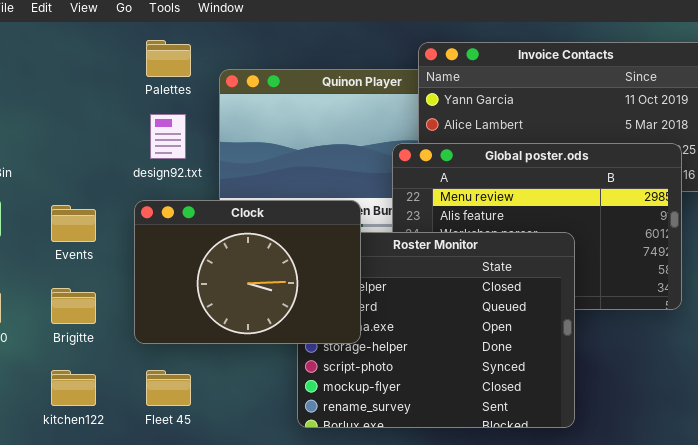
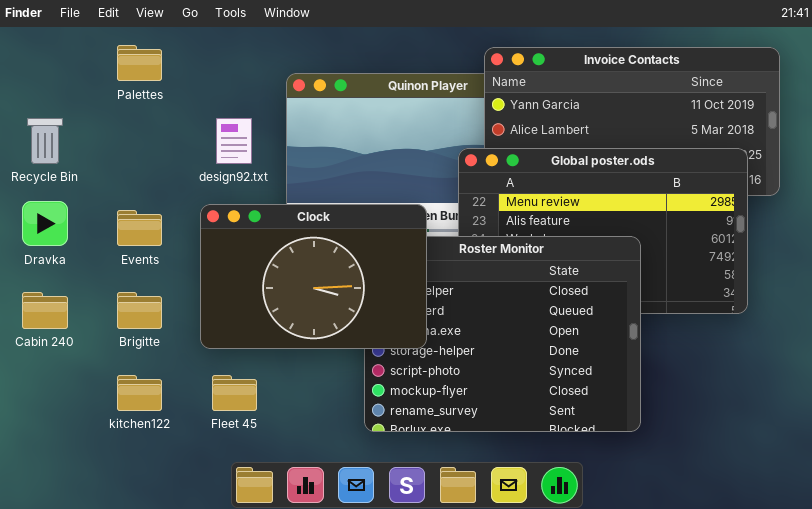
Palettes: [146,40,191,77] -> [117,45,162,81], moved

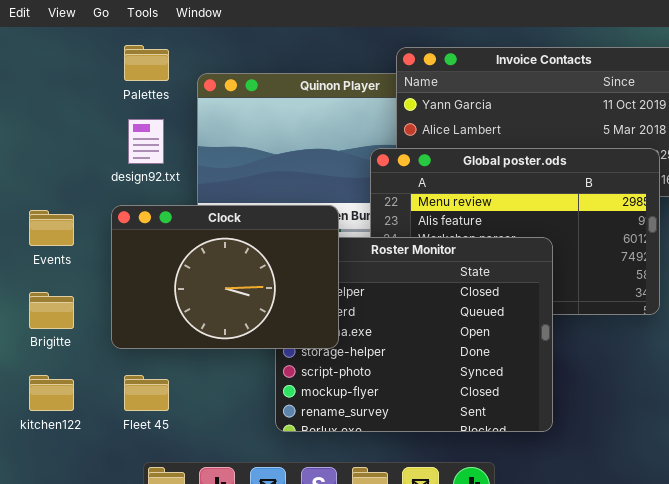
Palettes: [117,45,162,81] -> [124,45,169,81], moved

